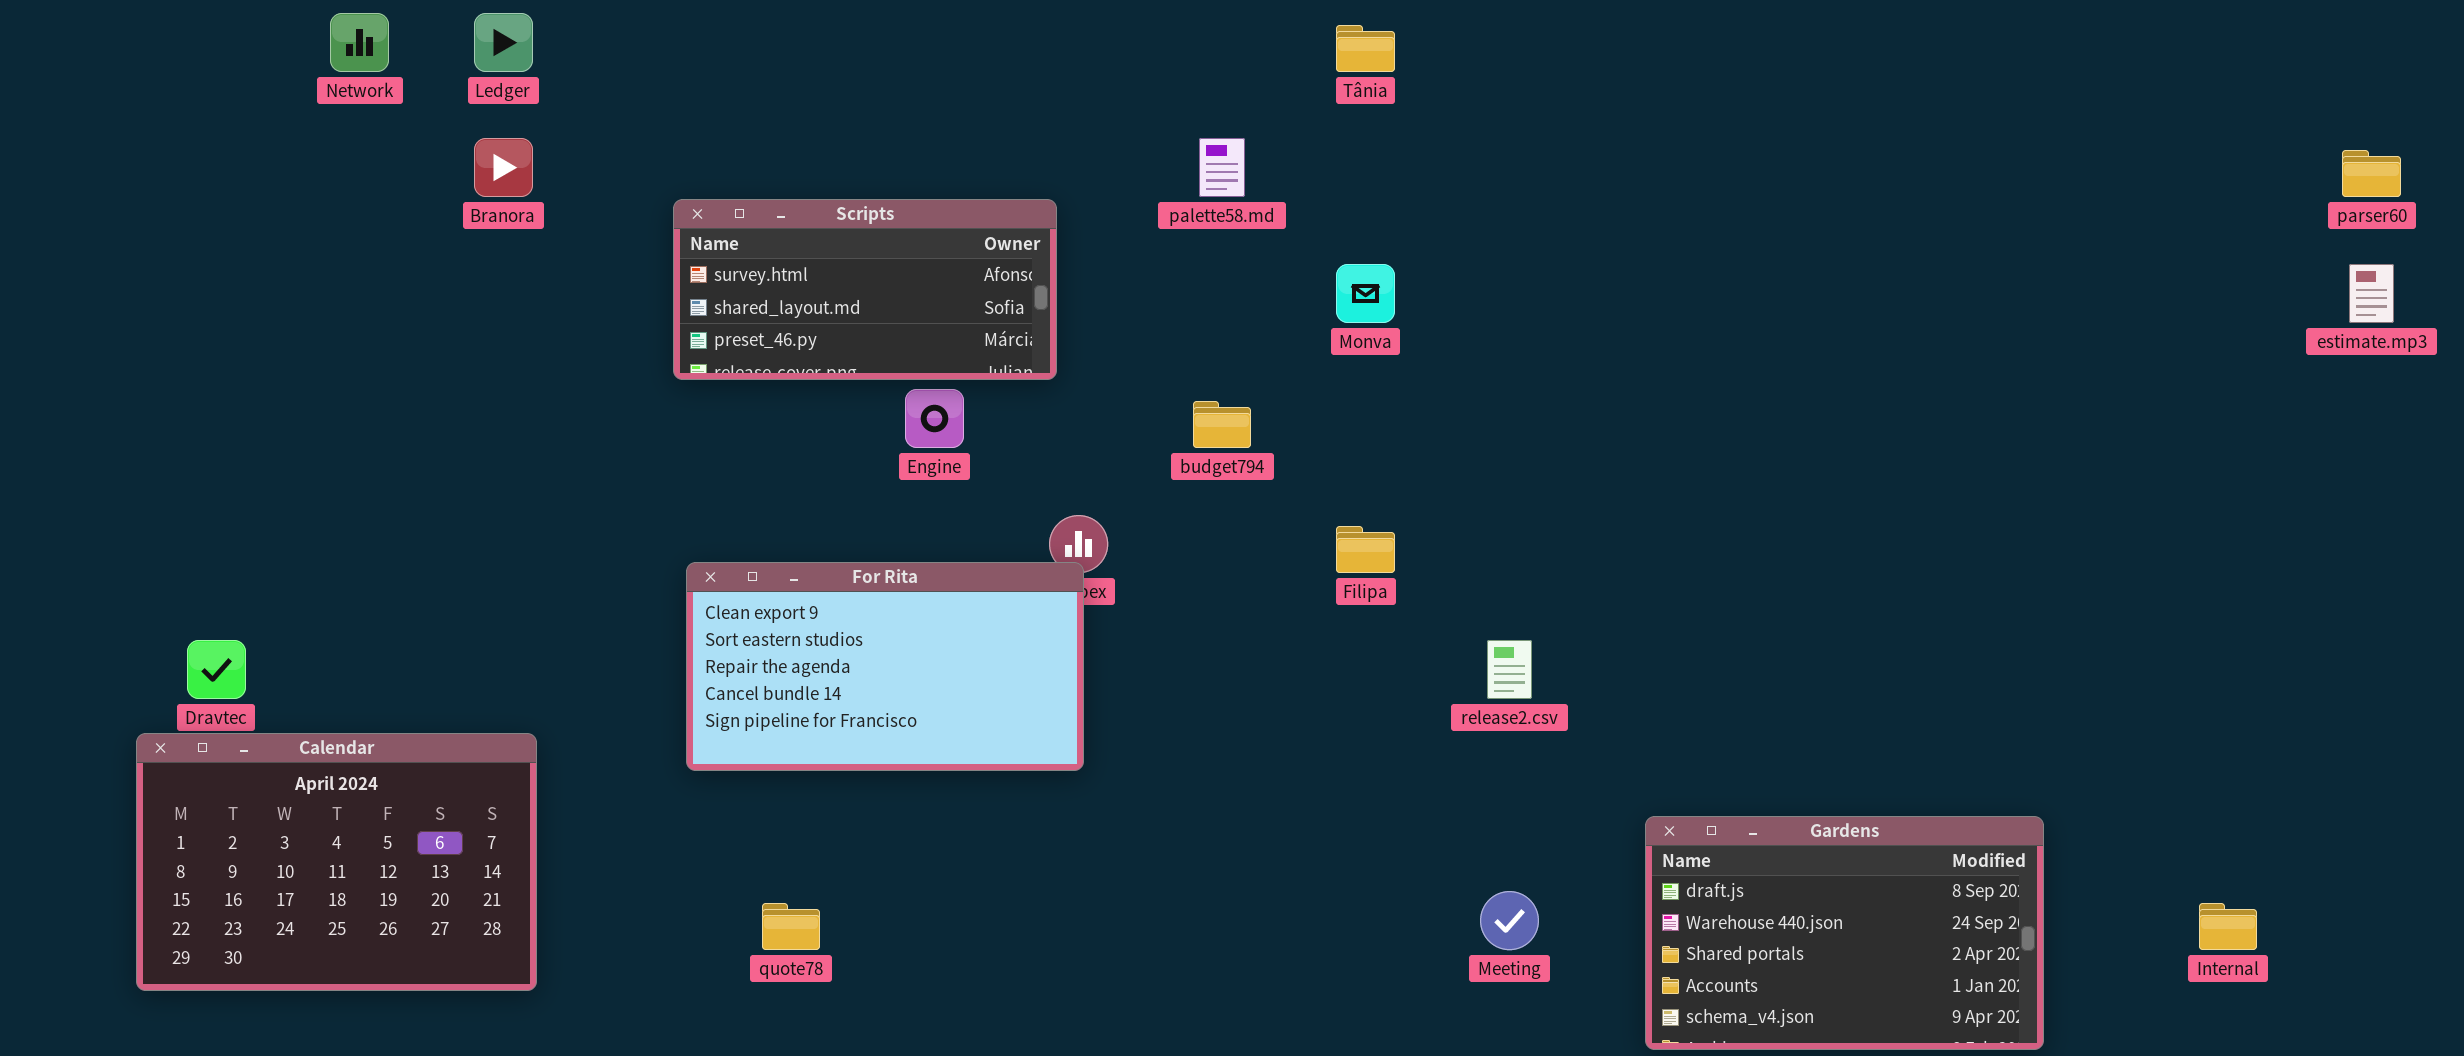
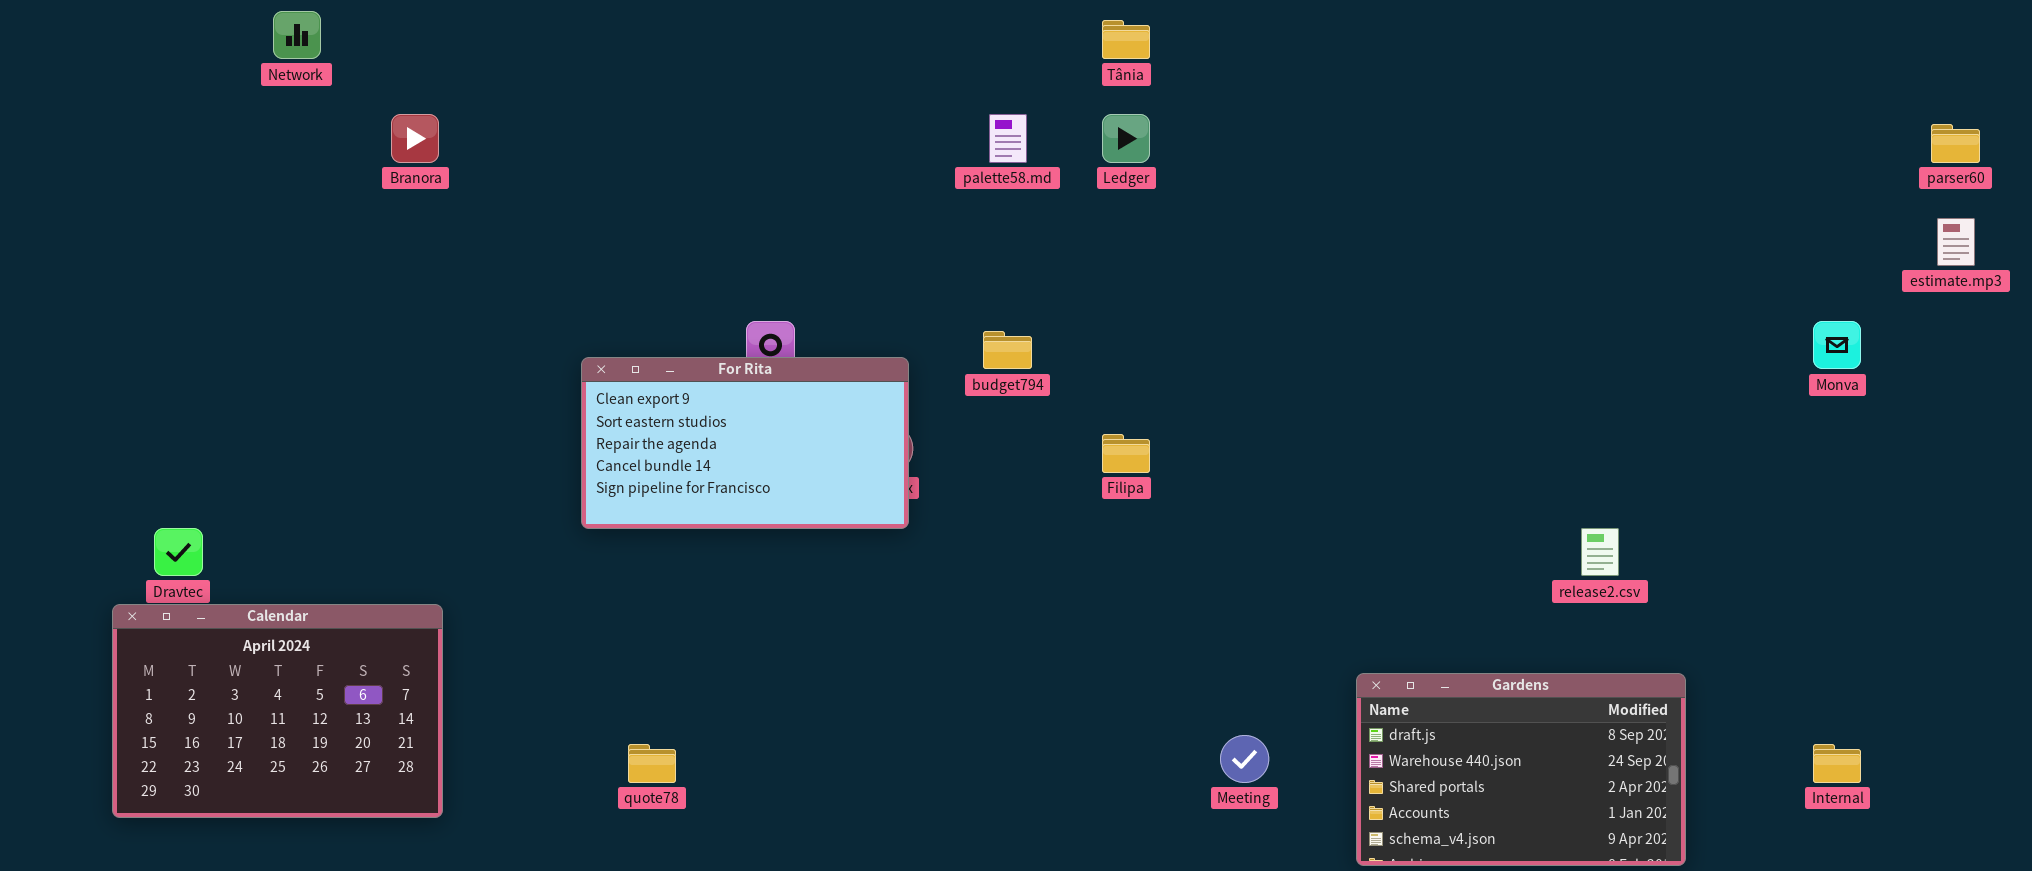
Ledger: [474,13,533,72] -> [1102,114,1150,163], moved
Scripts: [673,199,1057,380] -> none, closed
Monva: [1336,264,1395,323] -> [1813,321,1861,369], moved
For Rita: [686,562,1084,771] -> [581,357,909,529], moved
release2.csv: [1487,640,1532,699] -> [1581,528,1619,576], moved

